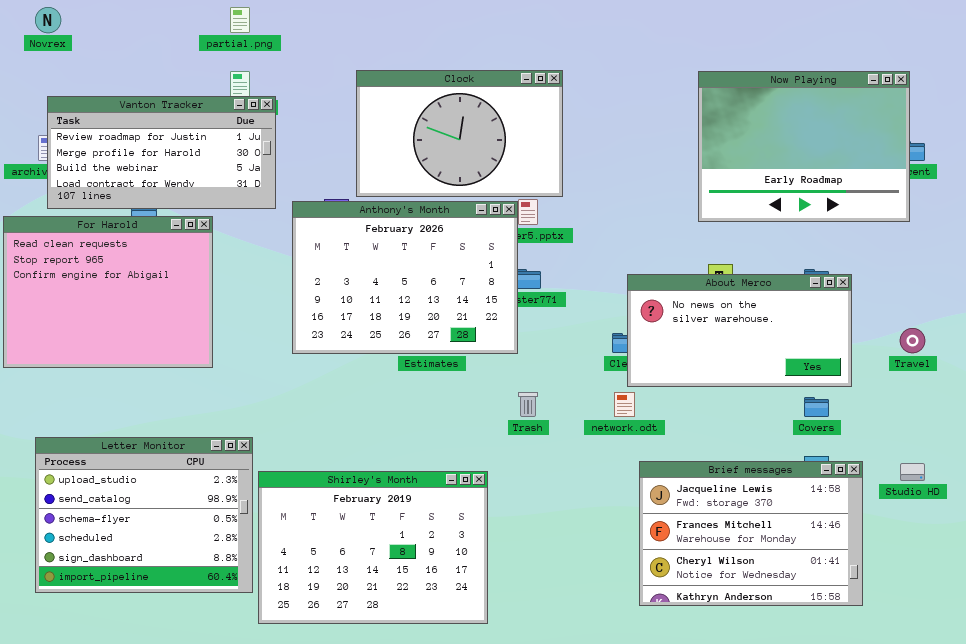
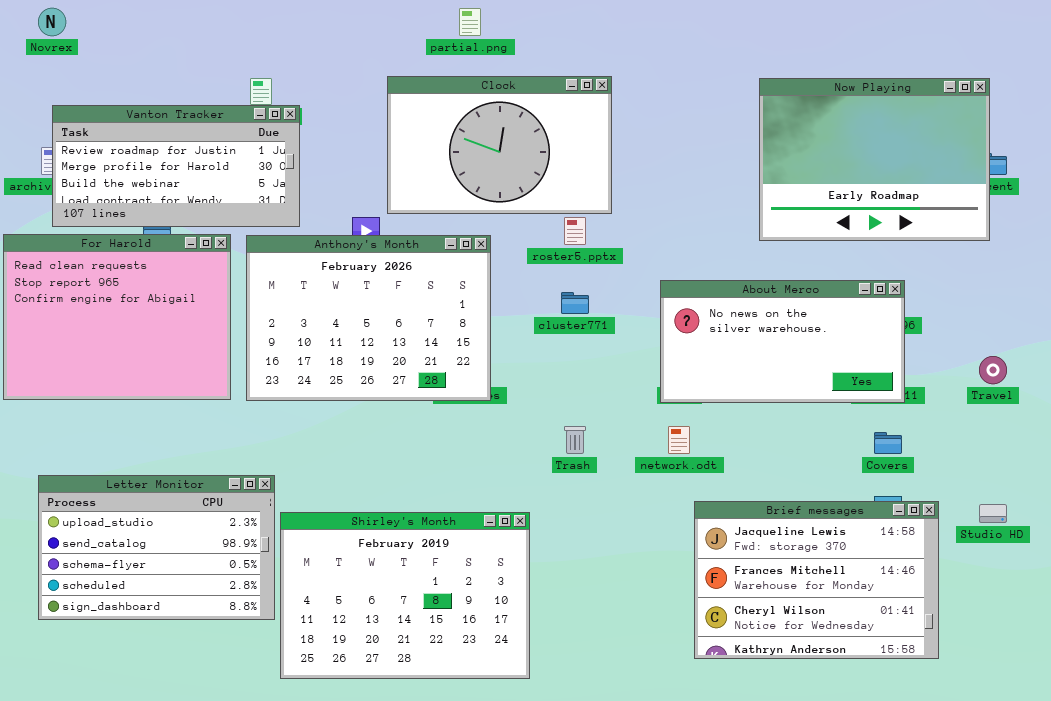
partial.png: [230,7,250,33] -> [459,8,481,36], moved
Anthony's Month: [292,201,518,354] -> [246,235,491,401], moved
About Merco: [627,274,852,387] -> [660,280,905,403], moved
Letter Monitor: [35,437,253,593] -> [38,475,275,620], resized

